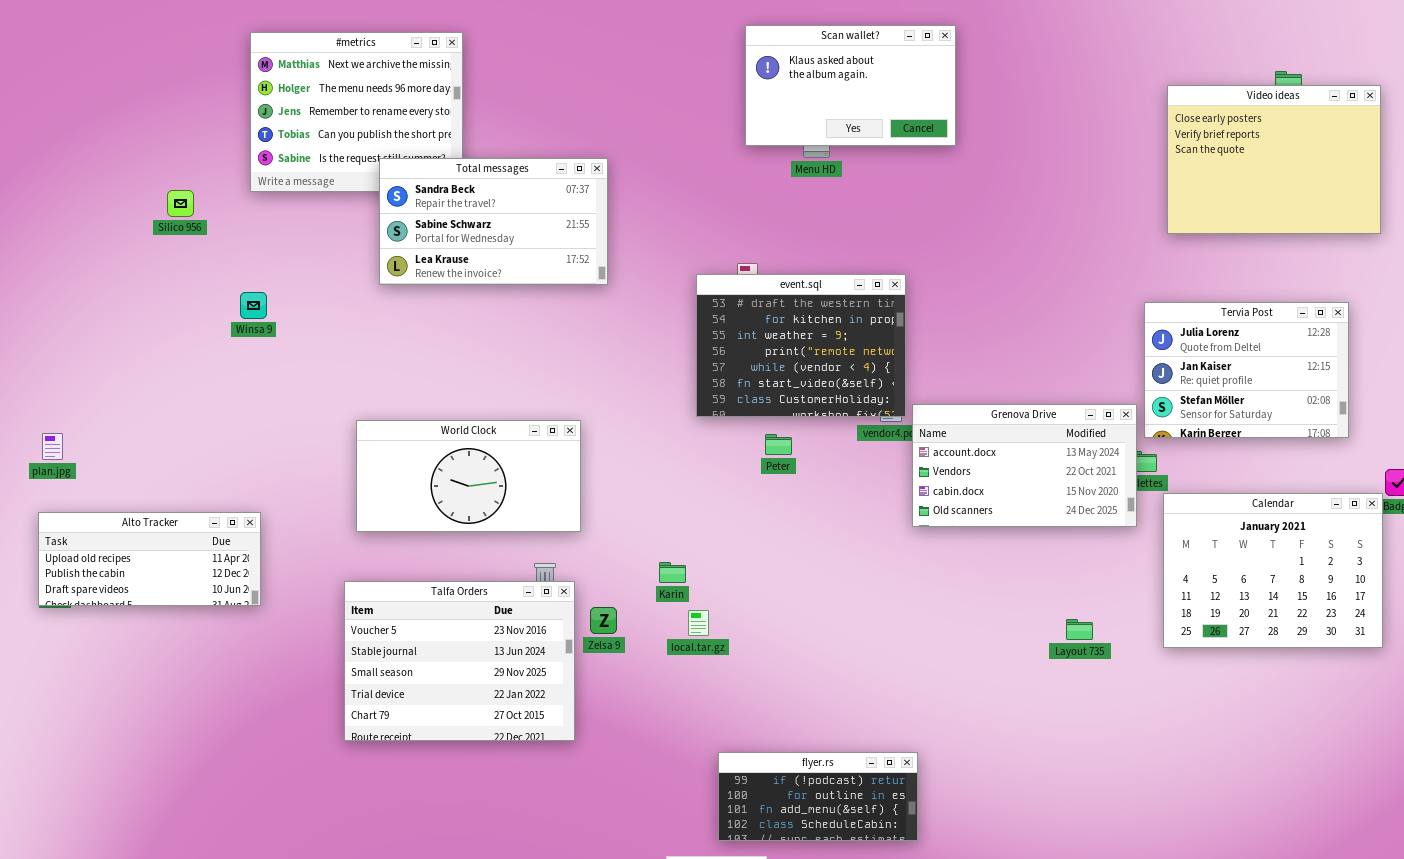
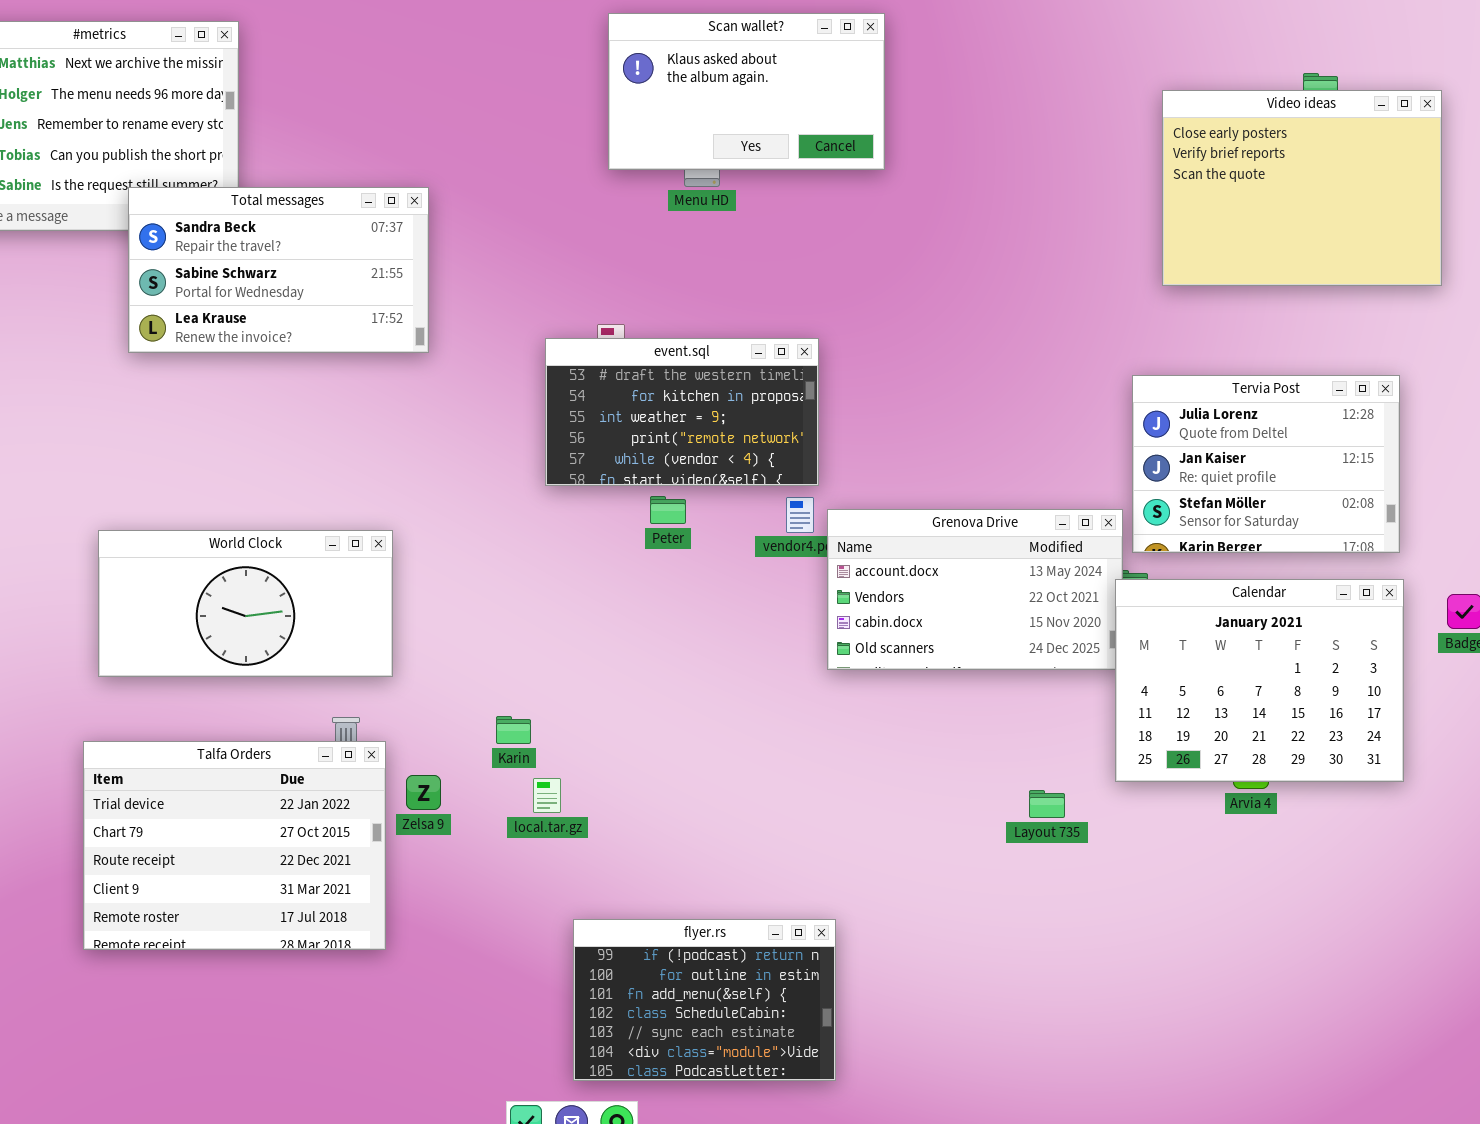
event.sql: [696,274,906,417] -> [545,338,819,486], resized
Peter: [765,434,792,455] -> [650,496,686,524], moved
Calendar: [1163,493,1383,648] -> [1115,579,1404,782], moved
Talfa Orders: [344,581,575,741] -> [83,741,386,950], scrolled down 3 rows
flyer.rs: [718,752,918,841] -> [573,919,836,1081], resized

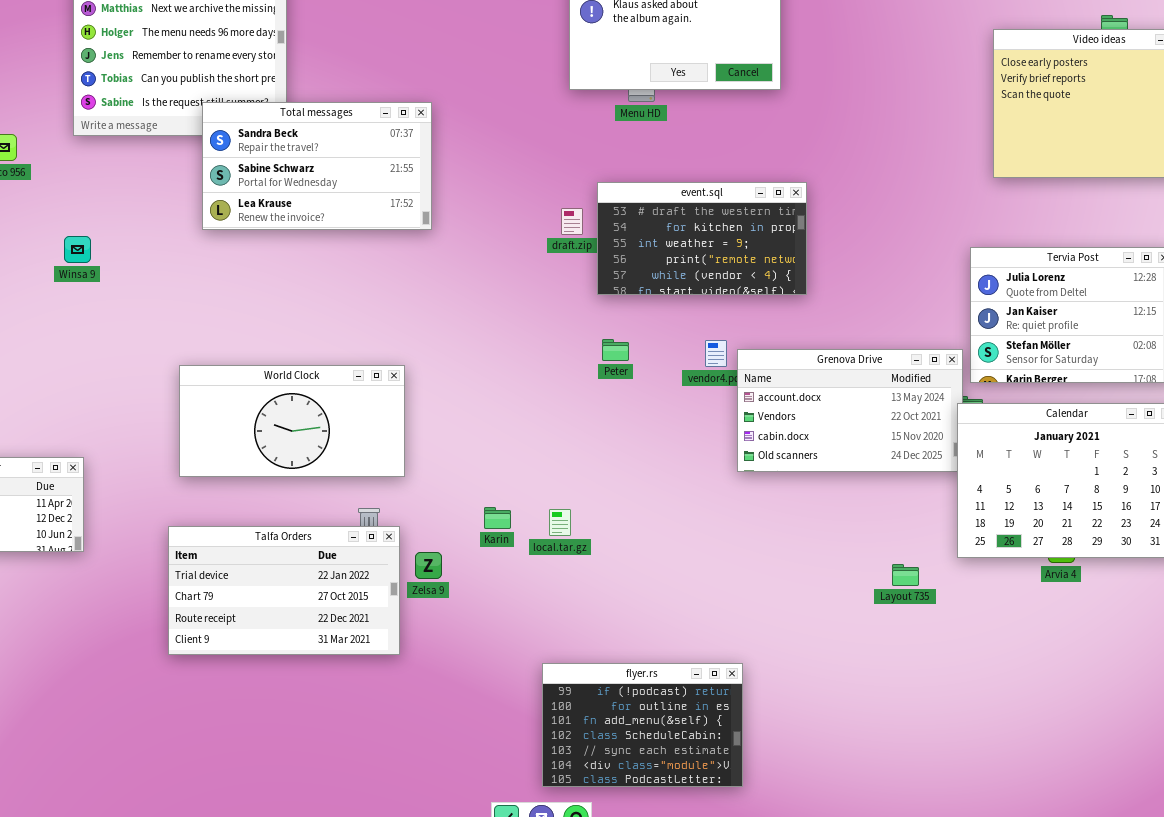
event.sql: [545,338,819,486] -> [597,182,807,295], moved
Talfa Orders: [83,741,386,950] -> [168,526,400,655], resized
local.tar.gz: [533,778,561,813] -> [549,509,571,536], moved

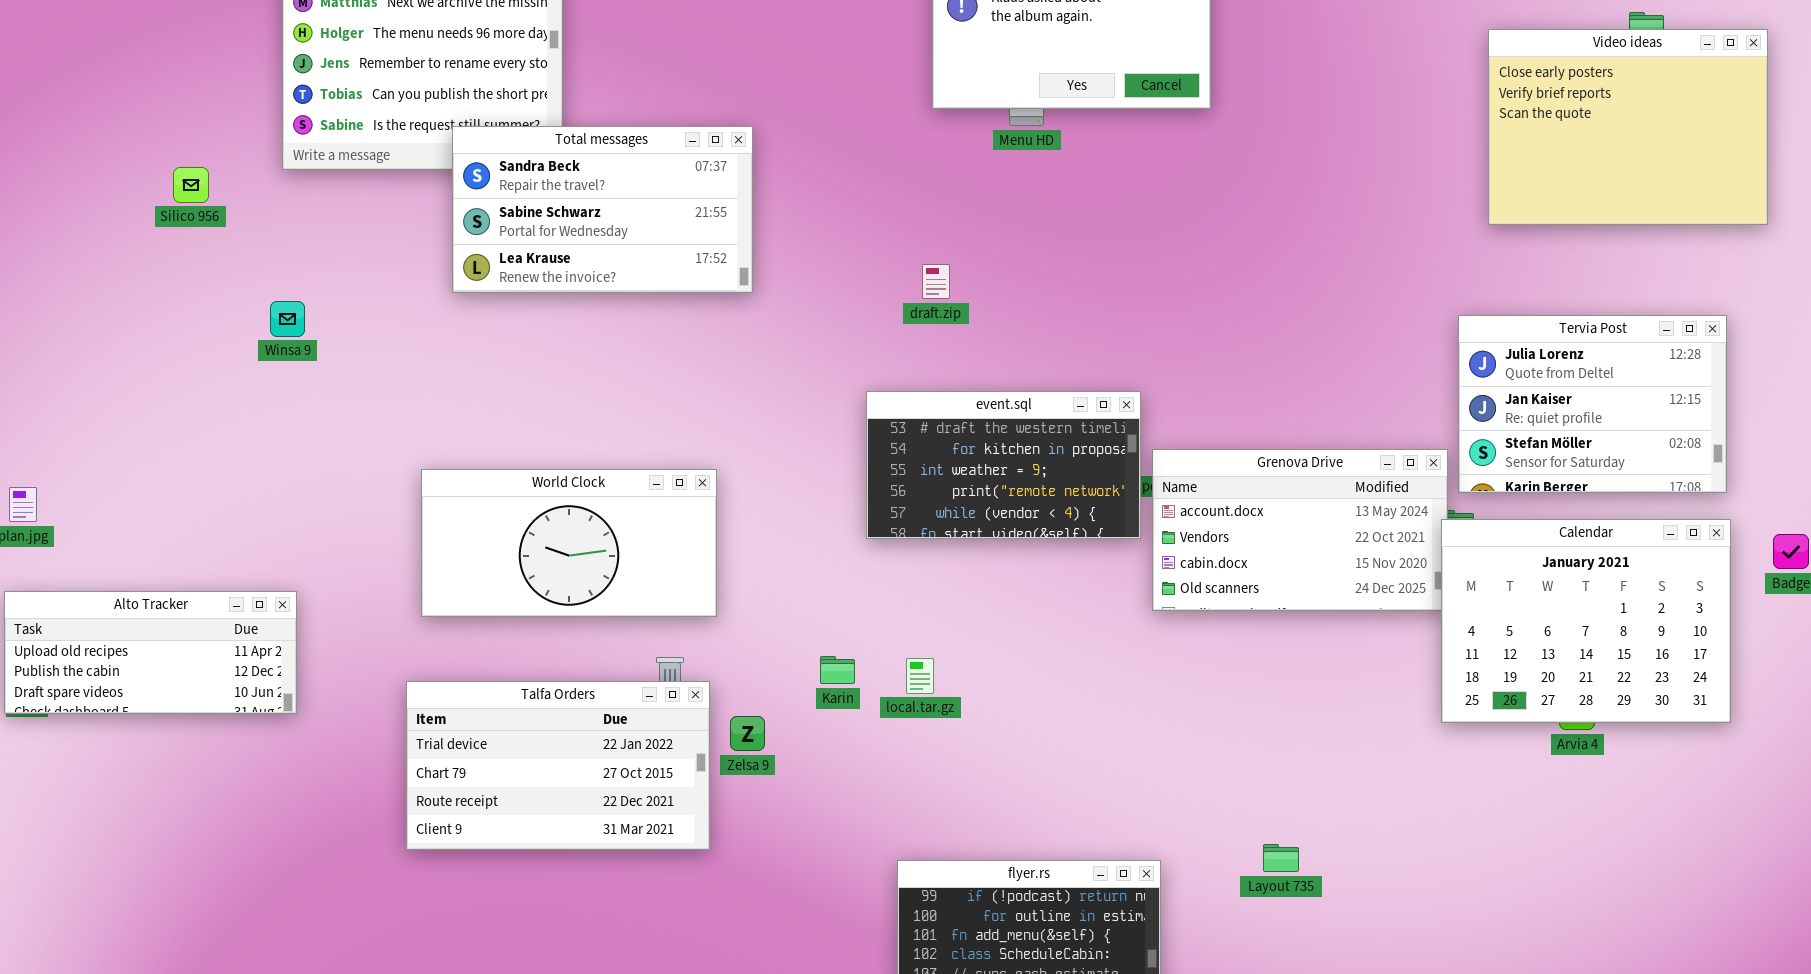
event.sql: [597,182,807,295] -> [866,391,1141,539], moved
Layout 735: [892,564,919,586] -> [1263,844,1299,872], moved

